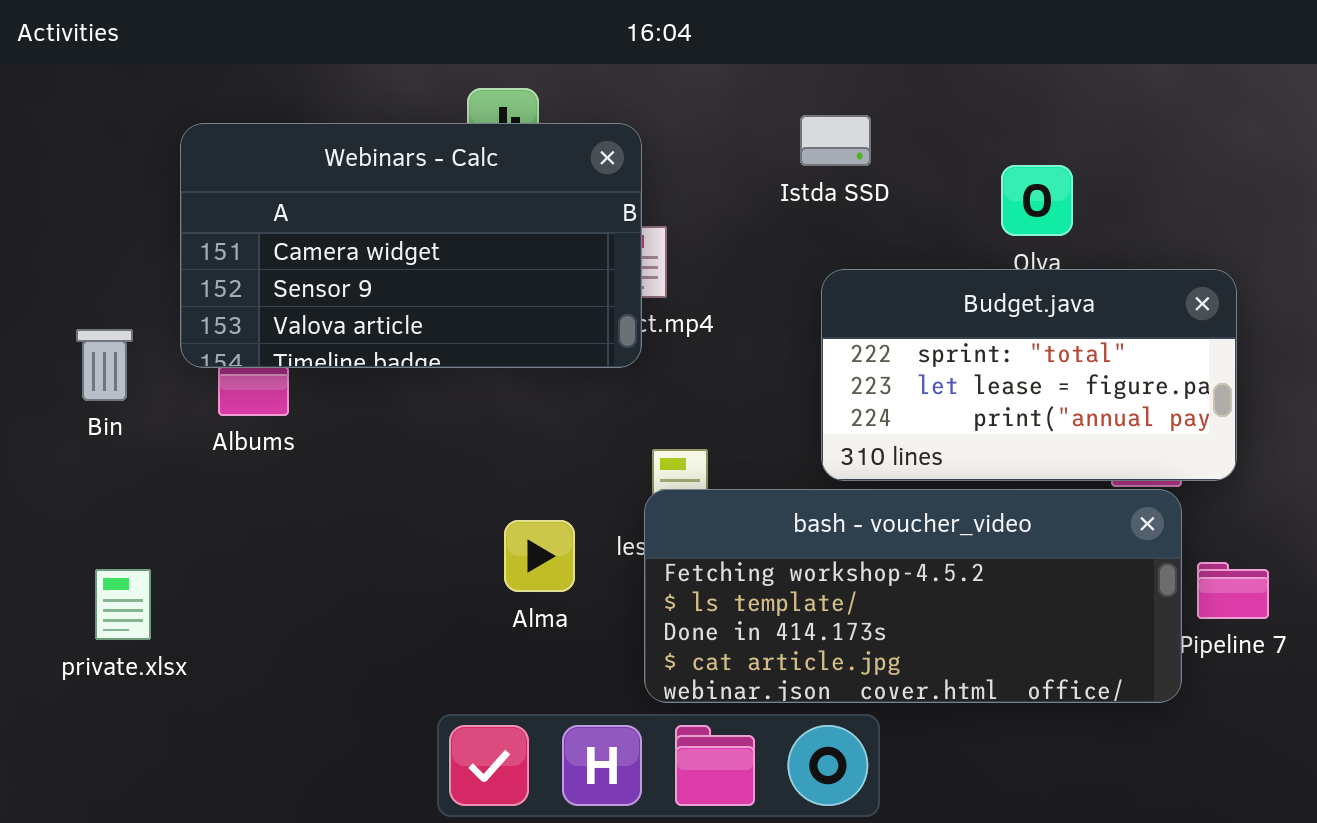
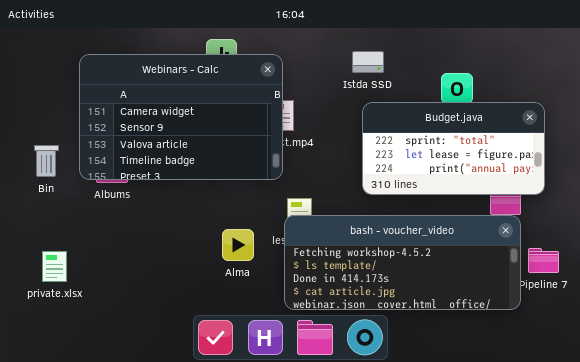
Webinars - Calc: [180,123,642,368] -> [79,54,283,180], resized
Budget.java: [821,269,1237,481] -> [362,102,545,195], moved

